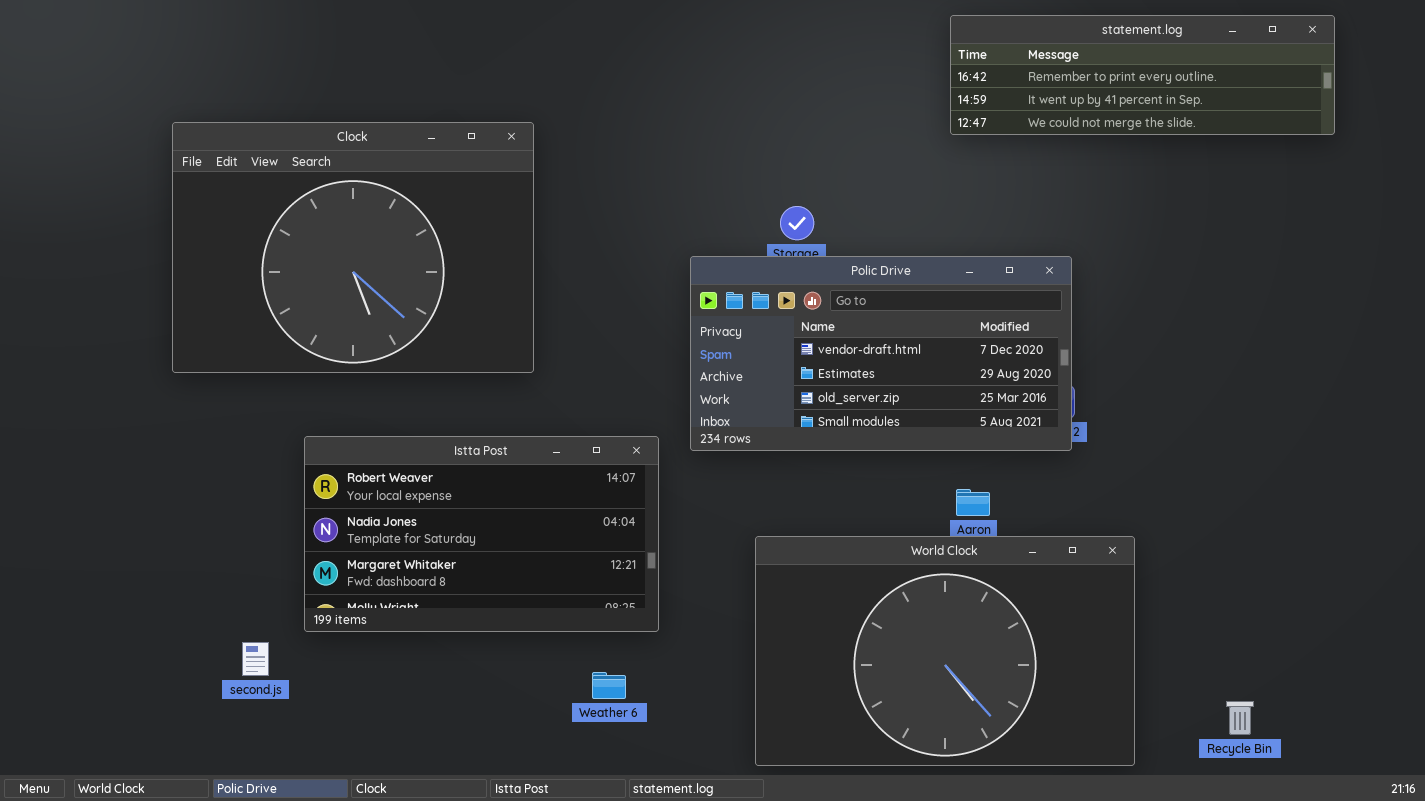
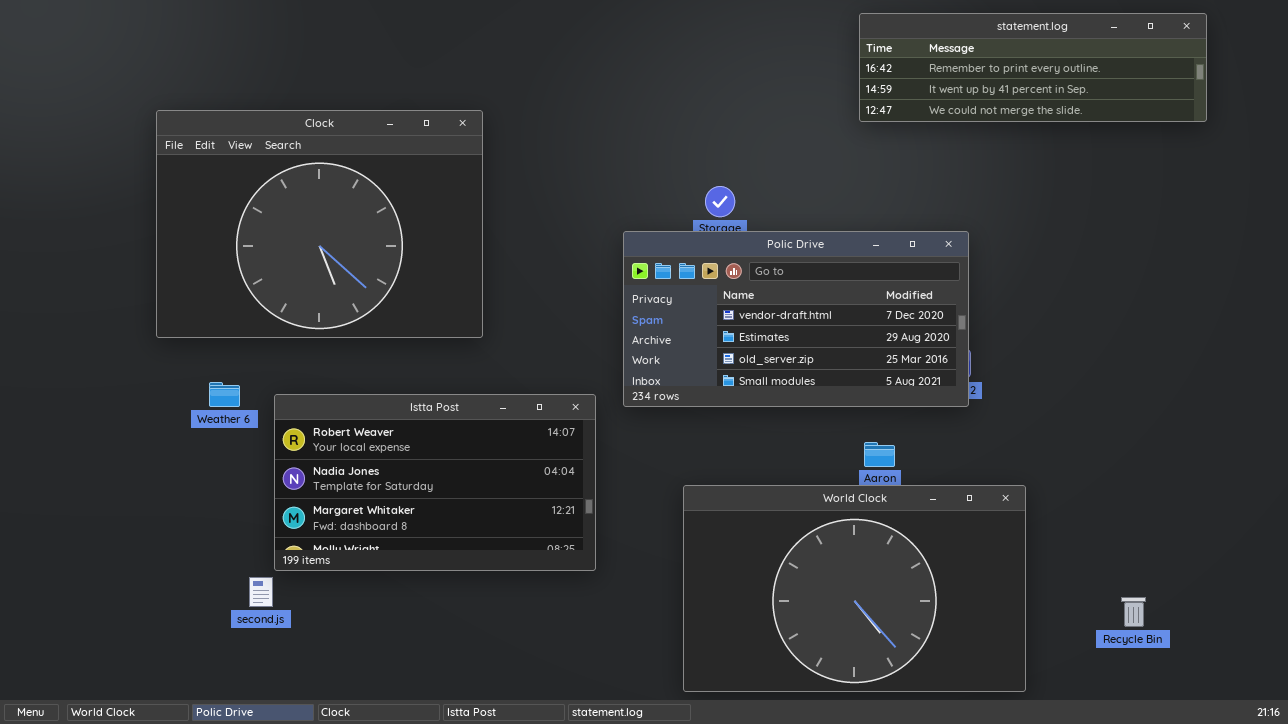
second.js: [242,642,269,676] -> [249,577,273,607], moved
Weather 6: [592,672,626,699] -> [209,382,240,407], moved
Recycle Bin: [1226,701,1254,735] -> [1121,597,1146,627], moved

